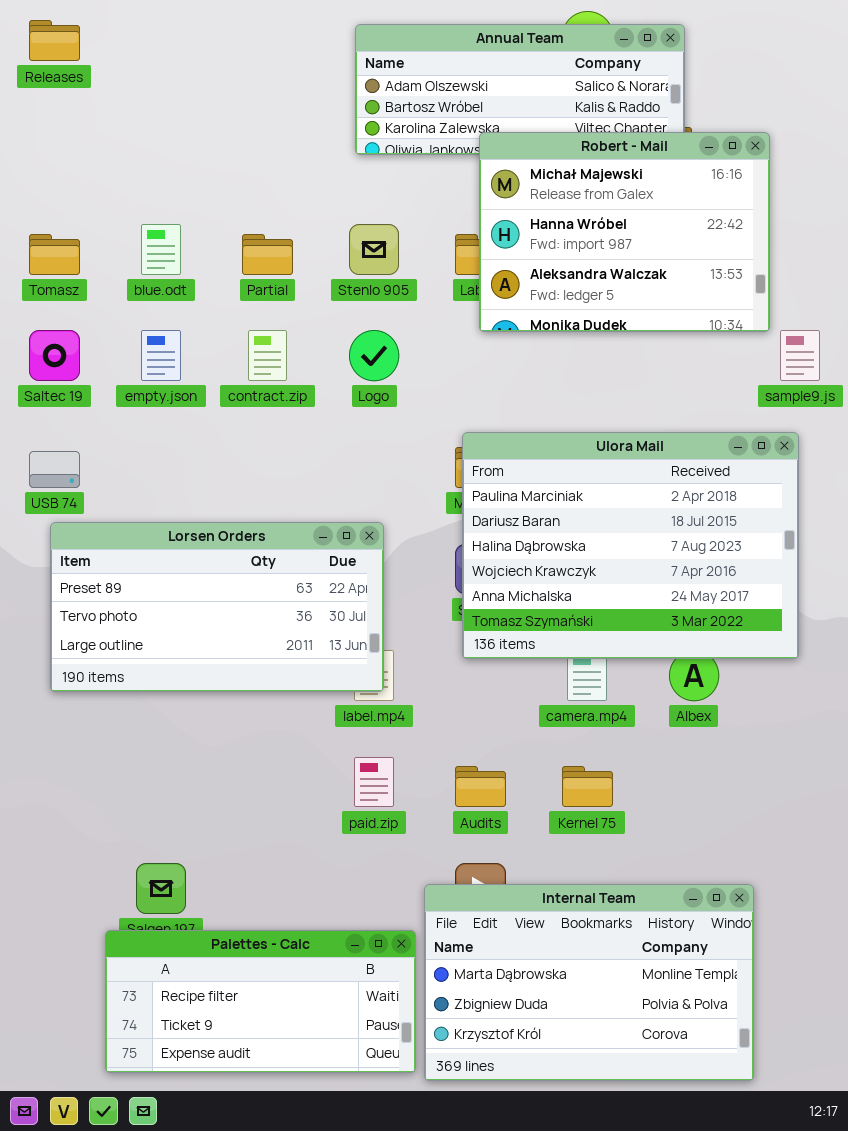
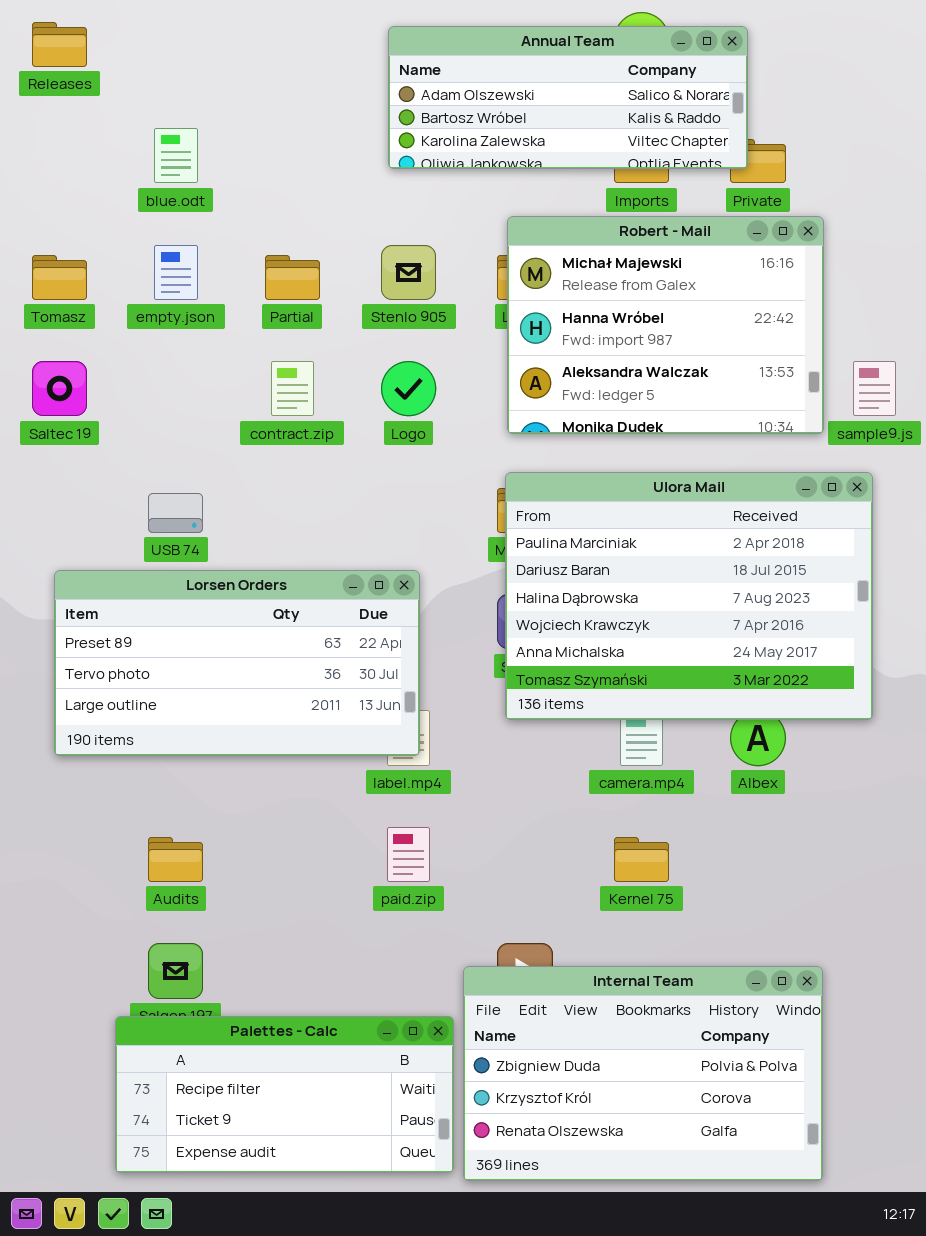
Robert - Mail: [479,132,770,332] -> [507,216,824,434], moved
blue.odt: [141,224,181,275] -> [154,128,198,183], moved
empty.json: [141,330,181,381] -> [154,245,198,300], moved
USB 74: [29,451,80,488] -> [148,493,203,533], moved
Audits: [455,766,506,807] -> [148,837,203,882], moved
Internal Team: [424,884,754,1081] -> [463,966,823,1181], scrolled down 1 row

